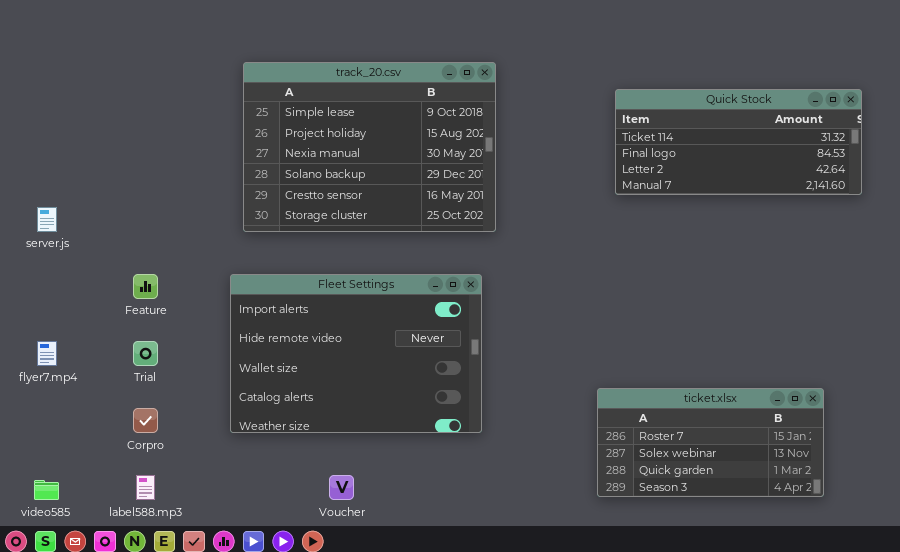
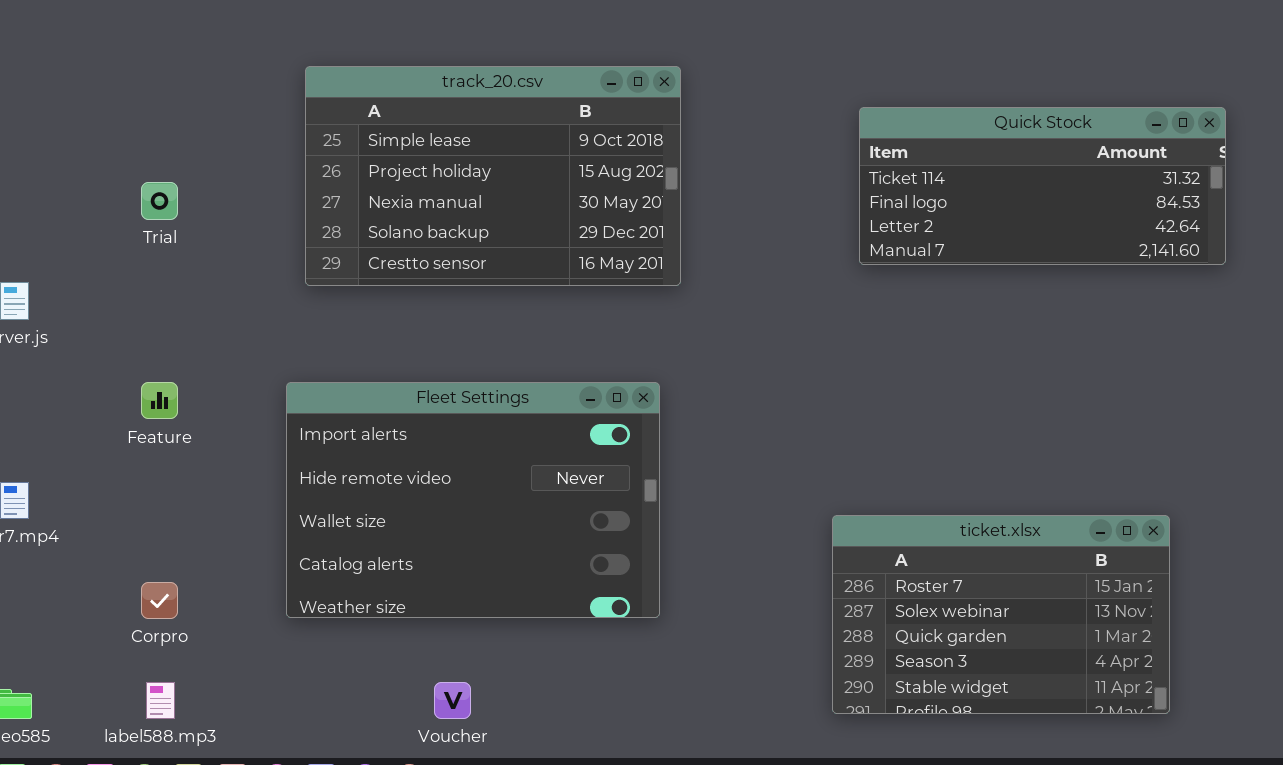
track_20.csv: [243,62,496,232] -> [305,66,681,286], resized
Trial: [133,341,158,366] -> [141,182,178,220], moved
ticket.xlsx: [597,388,824,497] -> [832,515,1170,714], resized

